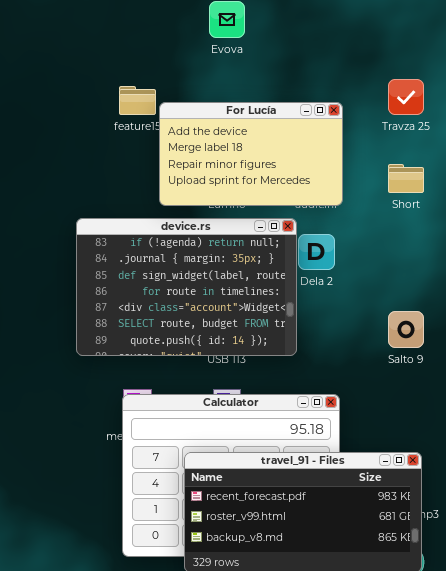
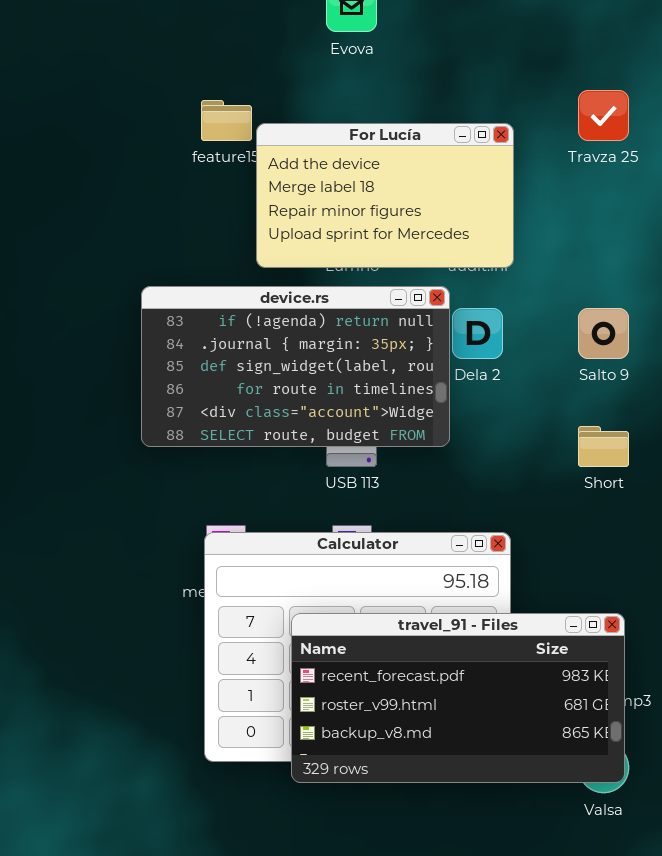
Short: [388,164,424,193] -> [578,426,629,467], moved
device.rs: [76,218,297,356] -> [141,286,450,447], resized
Salto 9: [388,311,424,348] -> [578,308,629,359], moved

